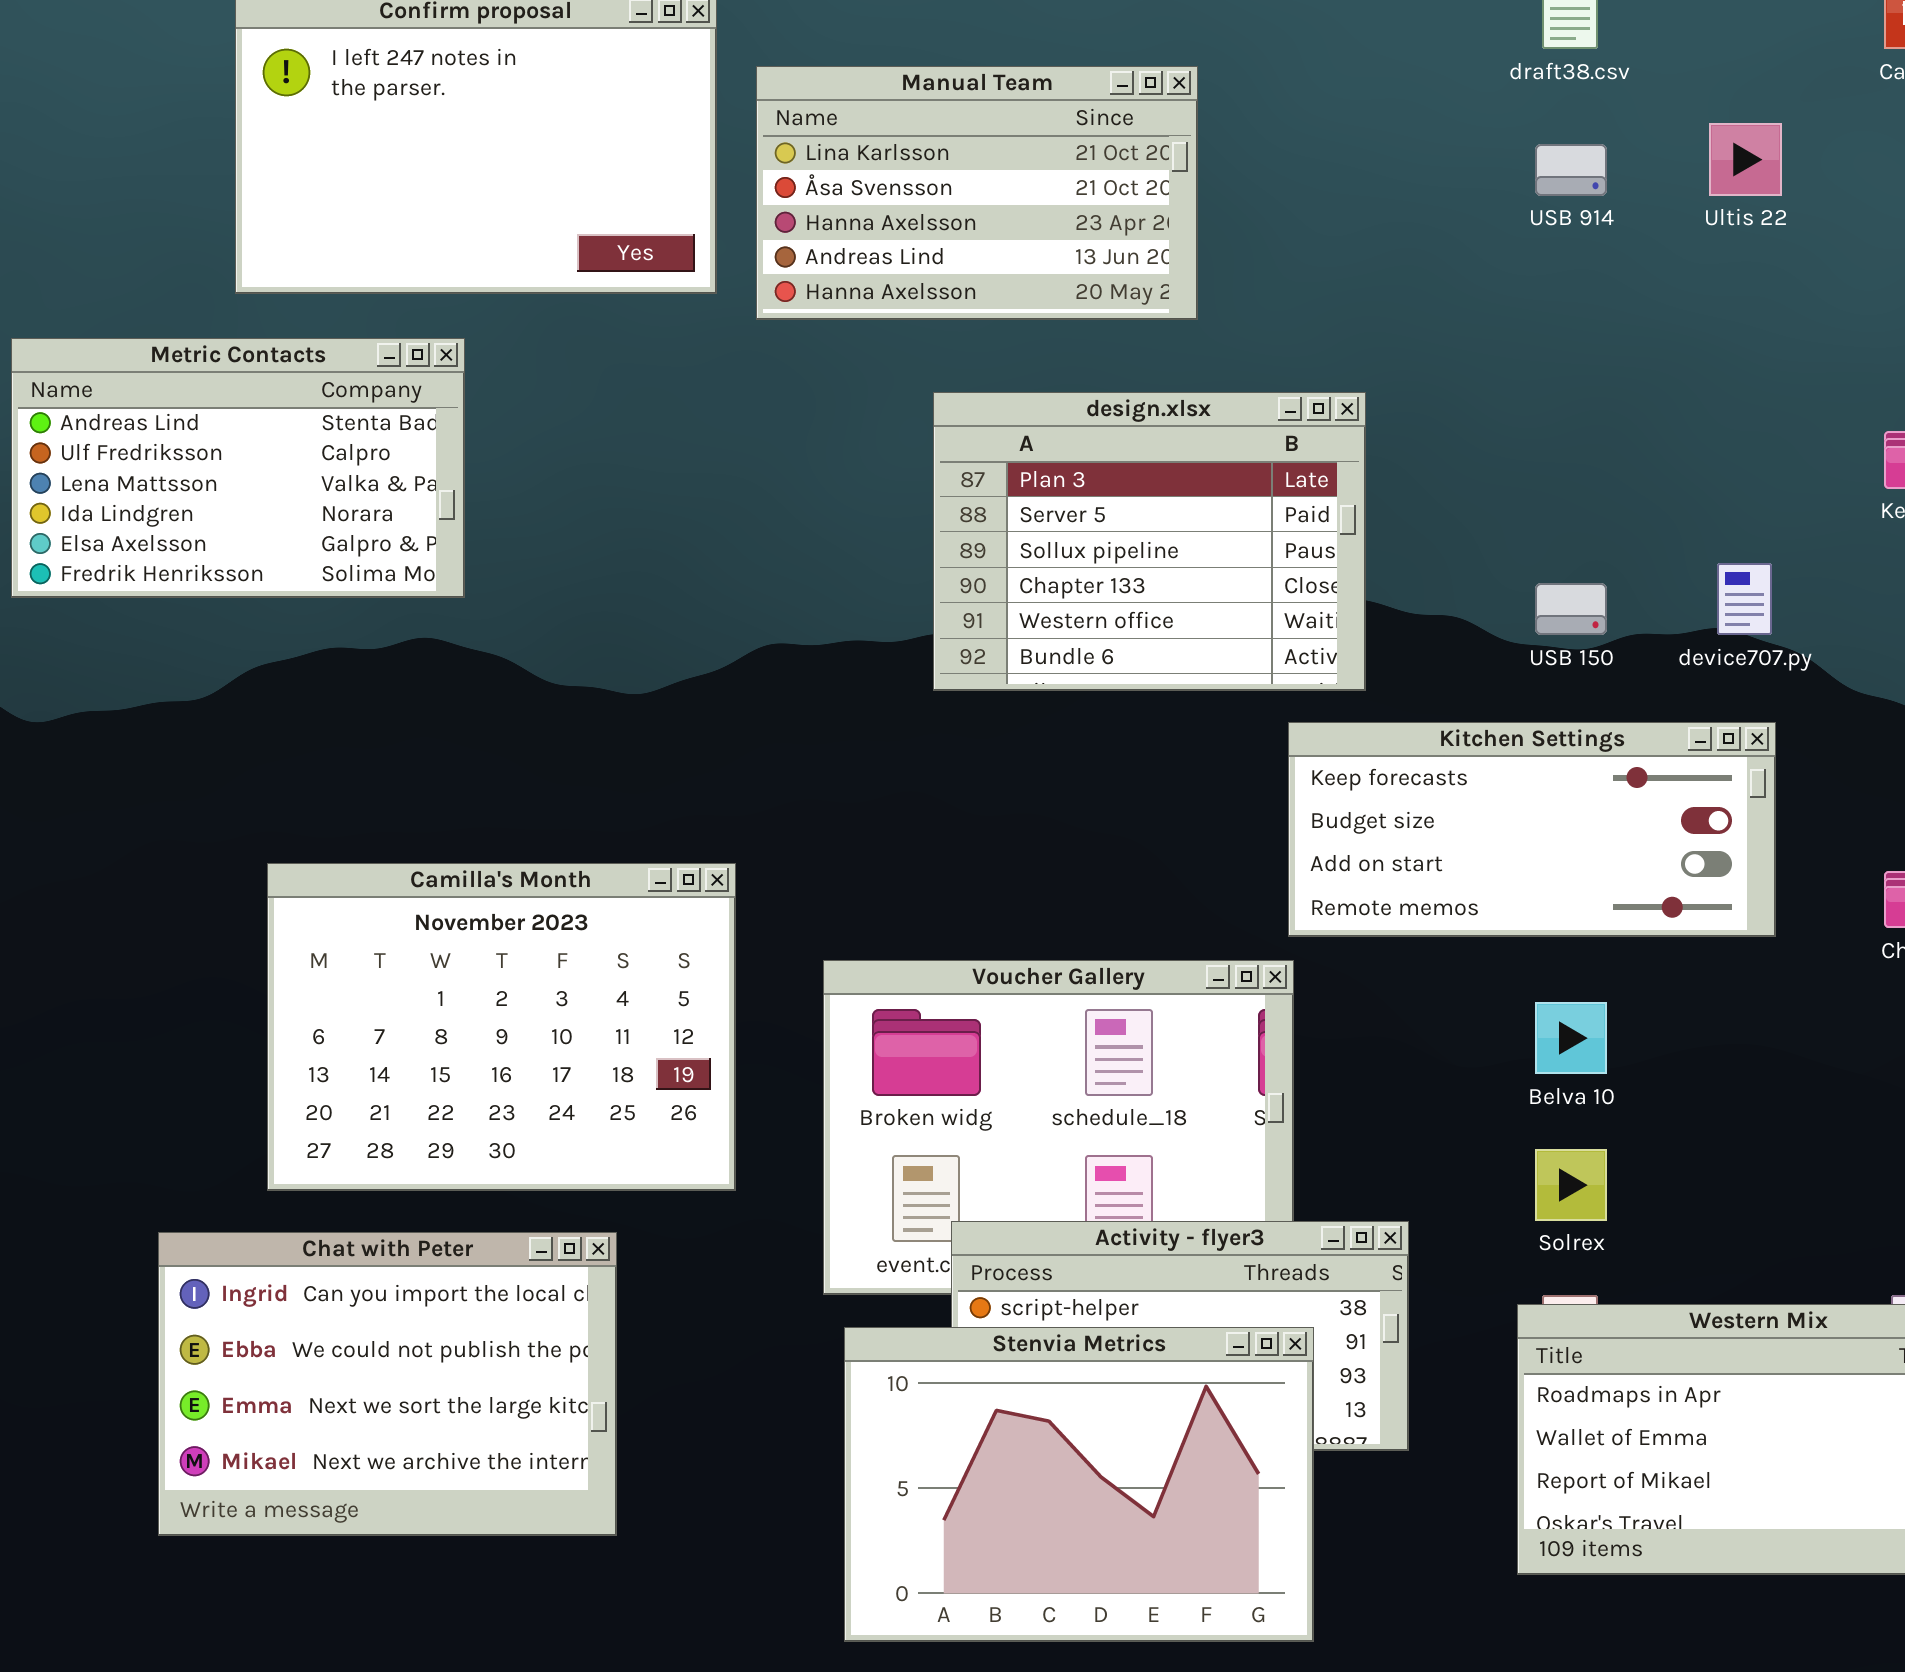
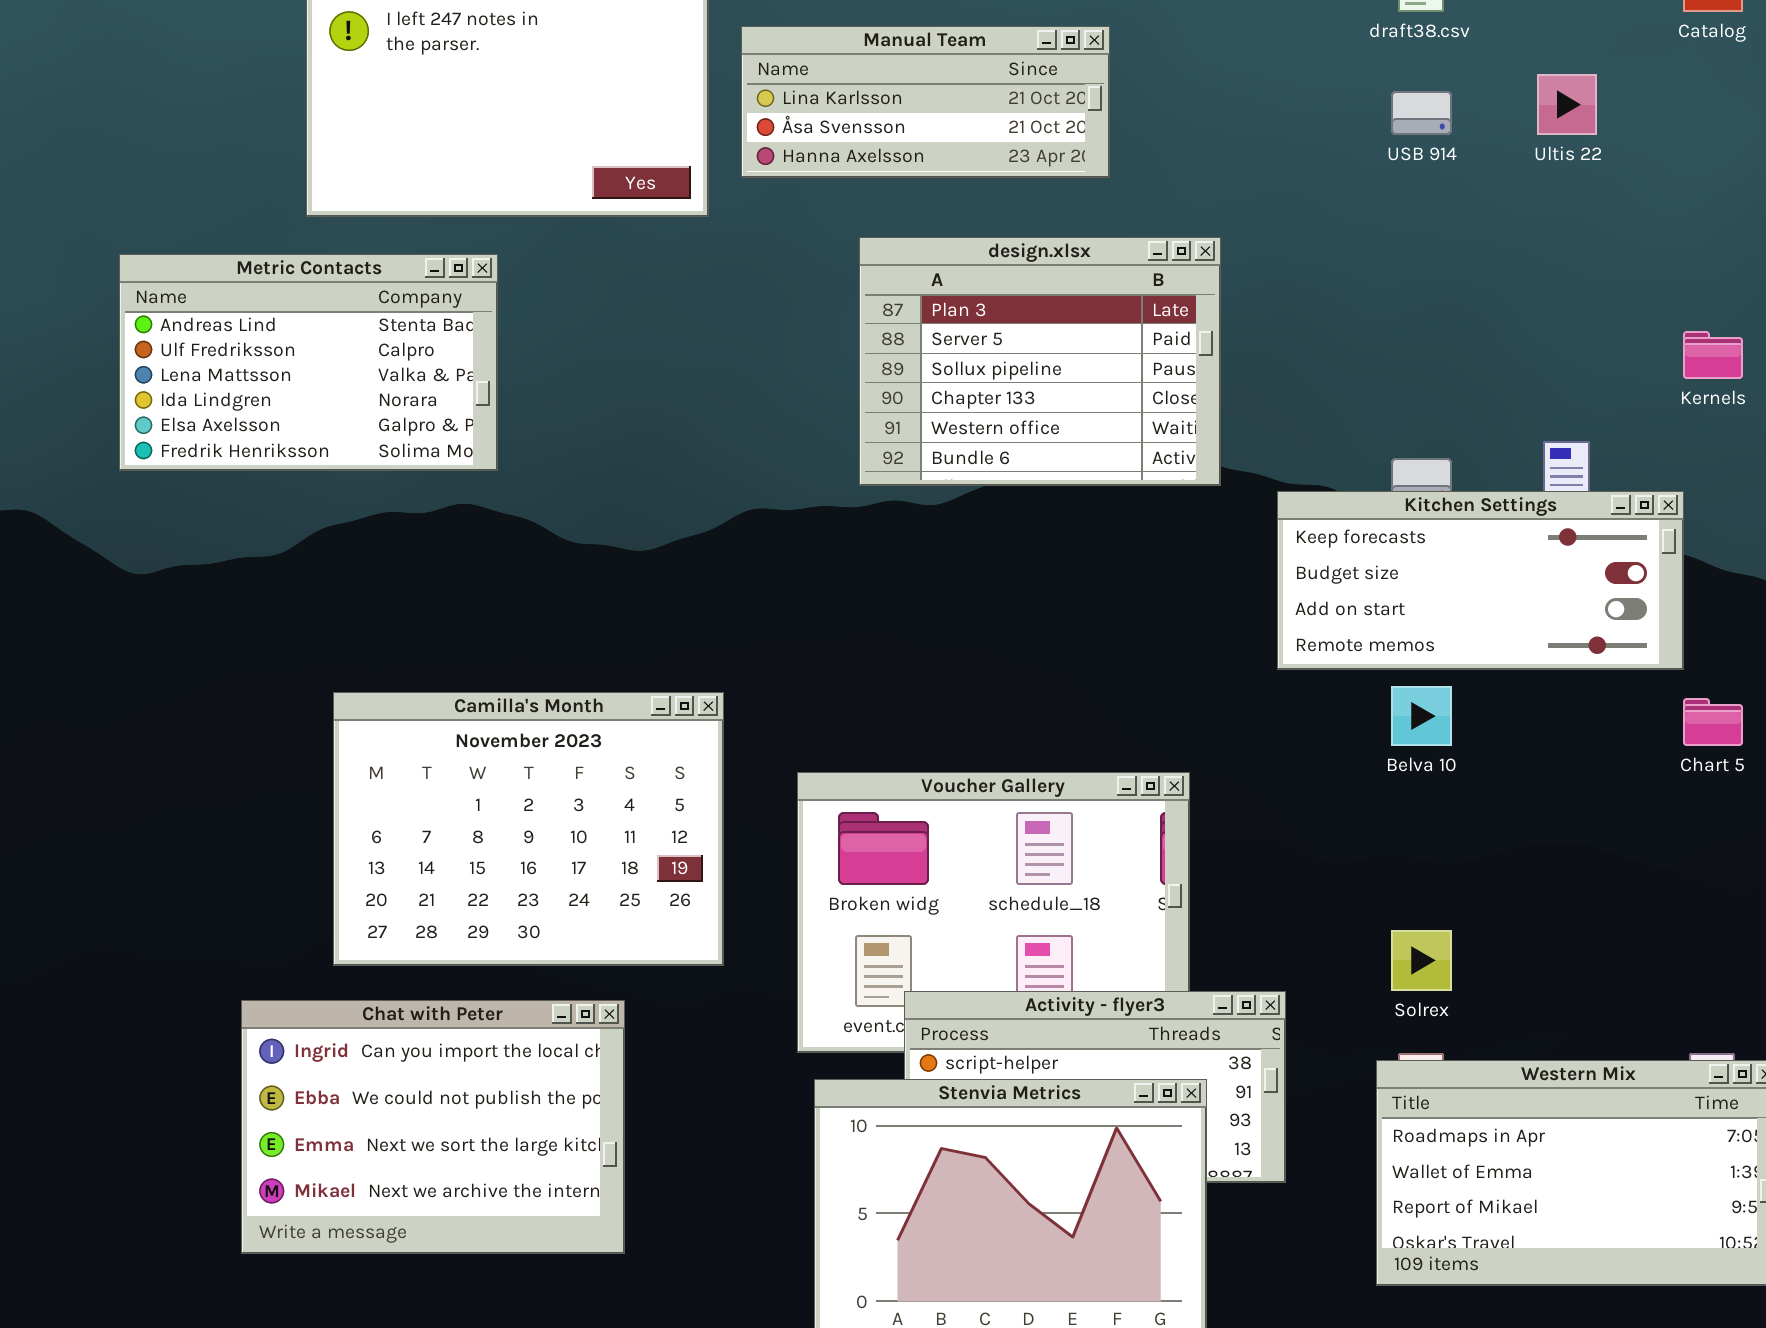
Manual Team: [756,66,1198,320] -> [741,26,1110,178], resized
design.xlsx: [933,392,1366,691] -> [859,237,1221,486], moved
Kitchen Settings: [1288,722,1776,937] -> [1277,491,1684,670], moved
Belva 10: [1535,1002,1607,1074] -> [1391,686,1452,746], moved

